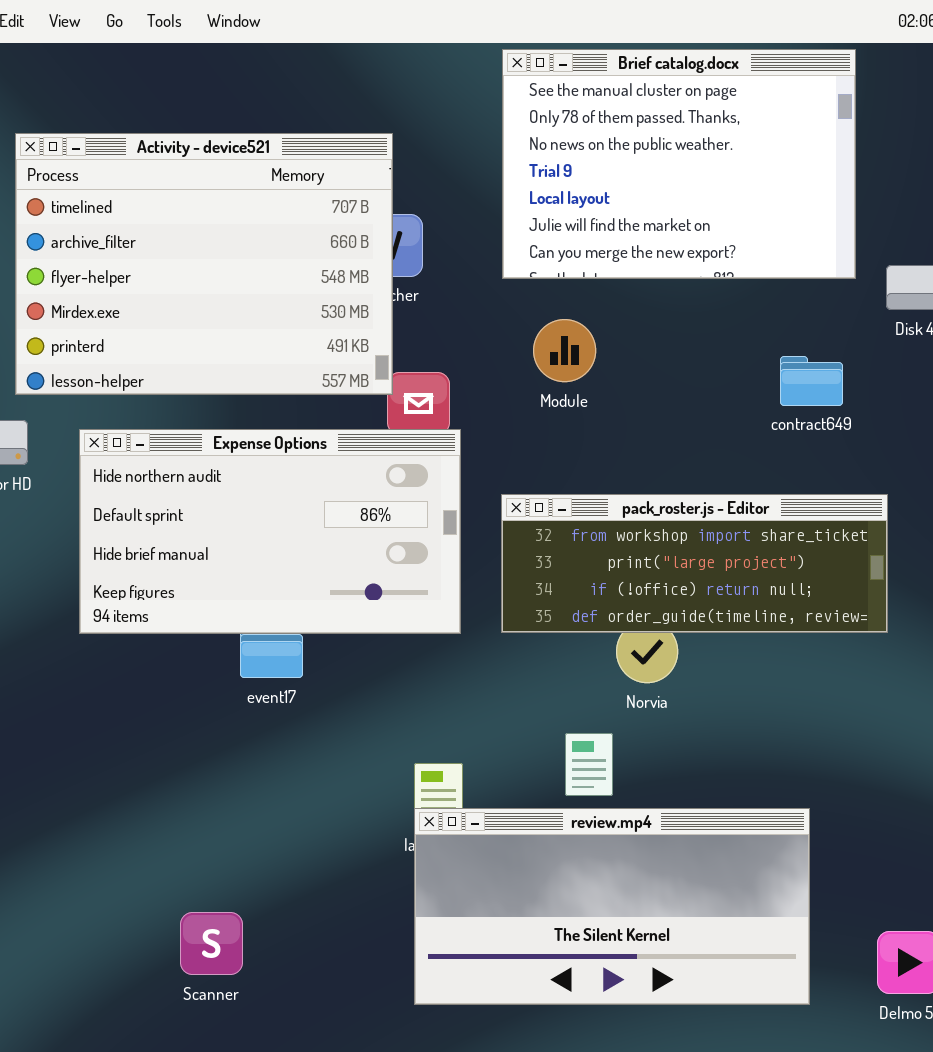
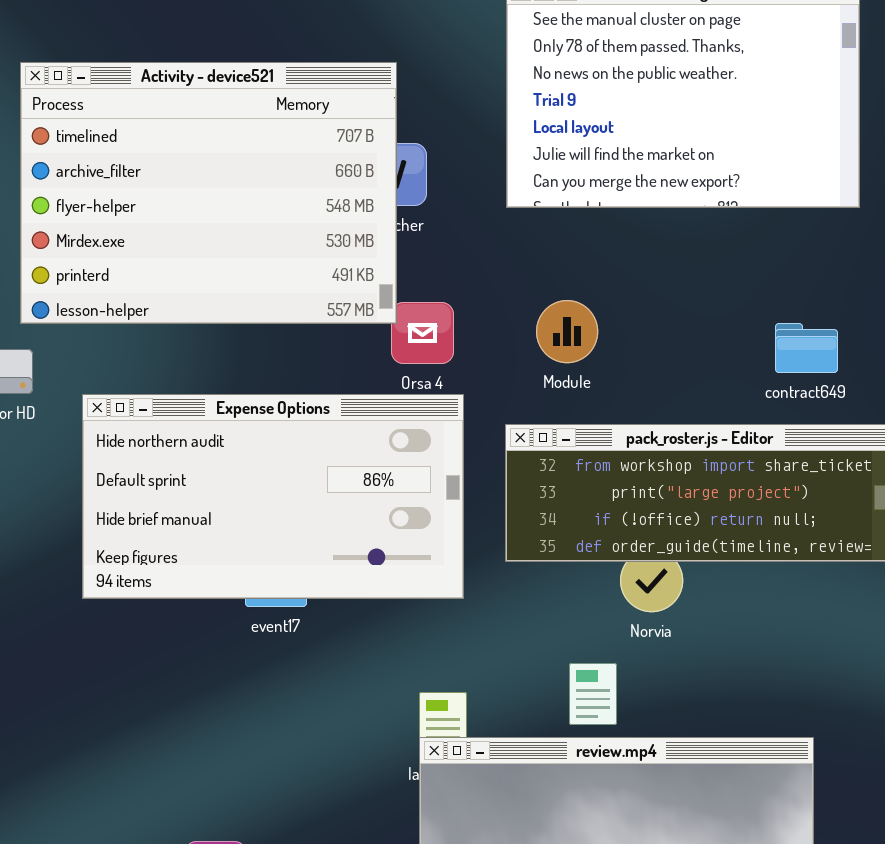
Module: [533,319,596,382] -> [536,300,598,363], moved
contract649: [780,356,843,406] -> [775,323,838,373], moved
Expense Options: [79,429,461,634] -> [82,394,464,599], moved

